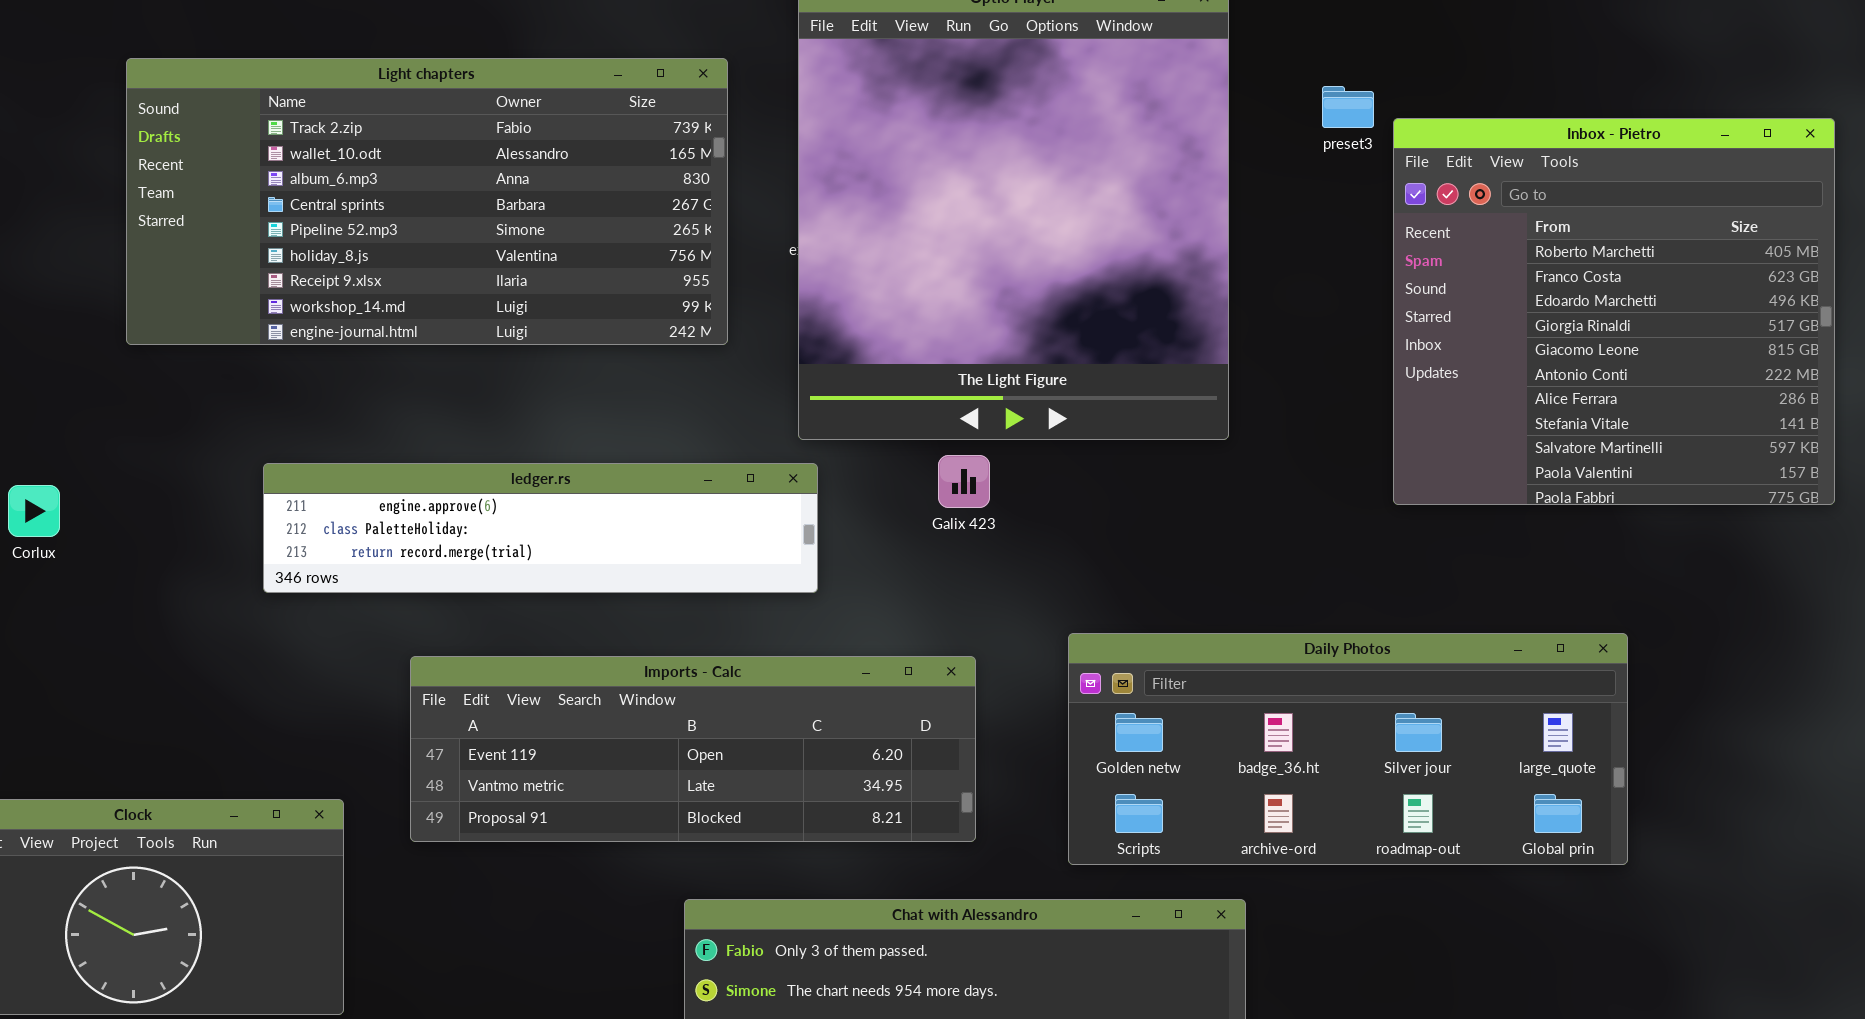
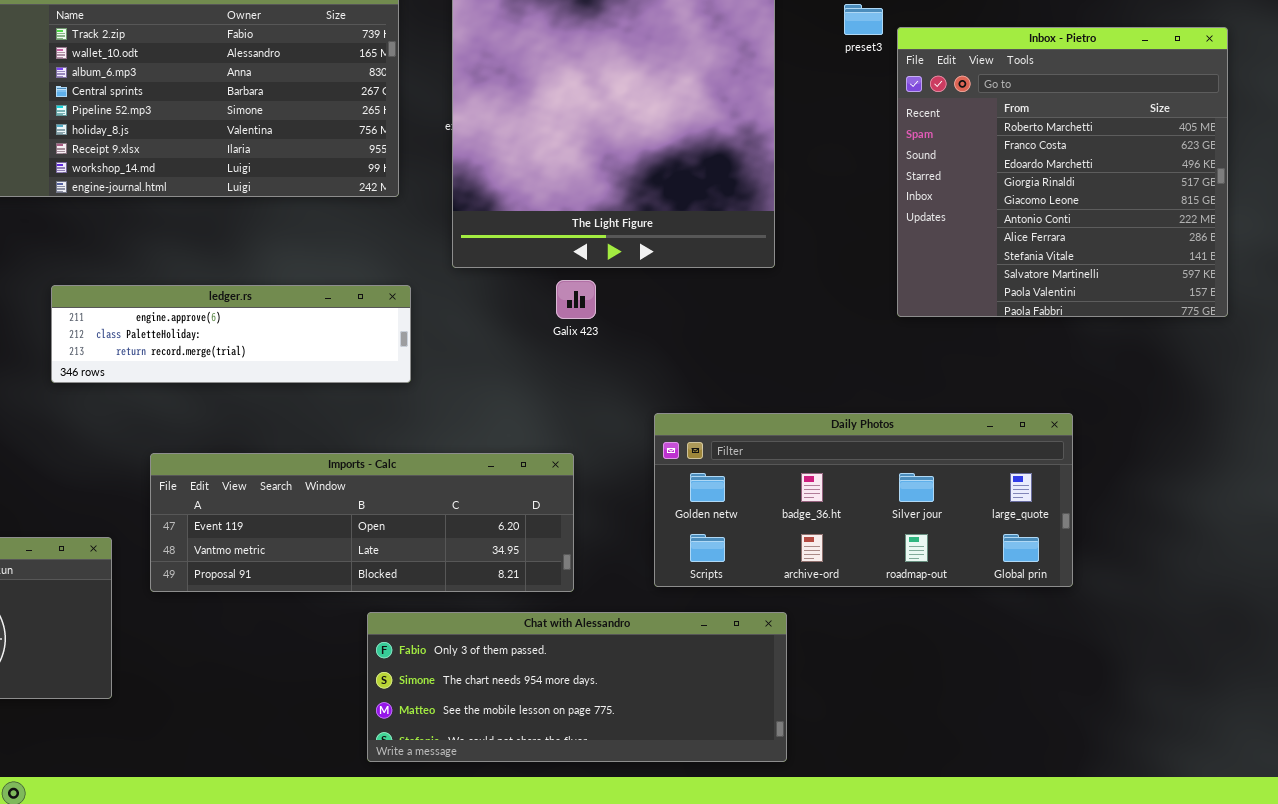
ledger.rs: [263,463,818,593] -> [51,285,411,383], resized
Imports - Calc: [410,656,976,842] -> [150,453,574,592], moved

